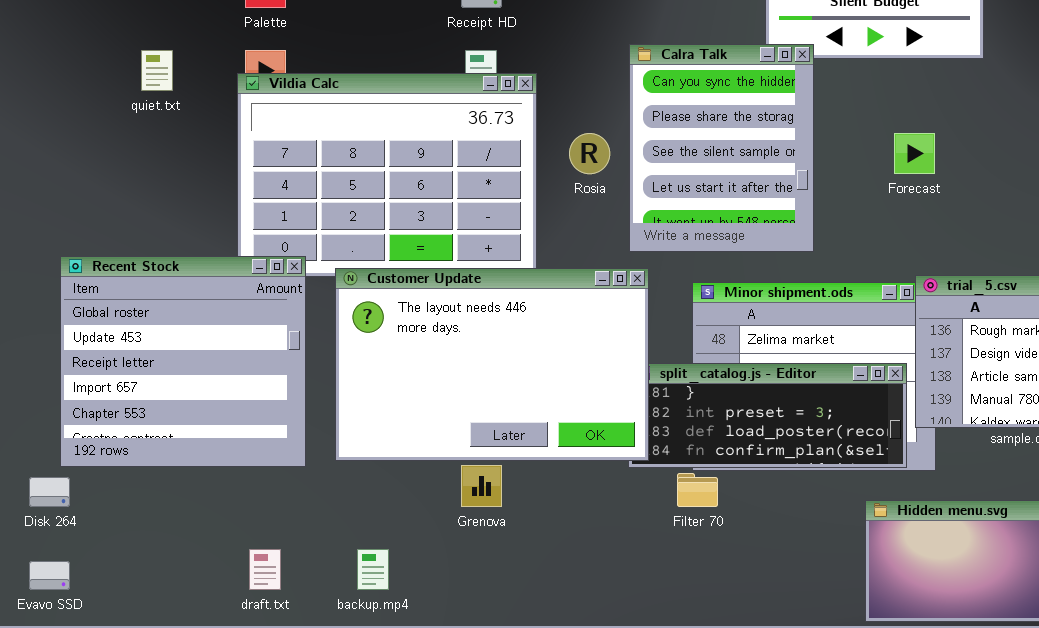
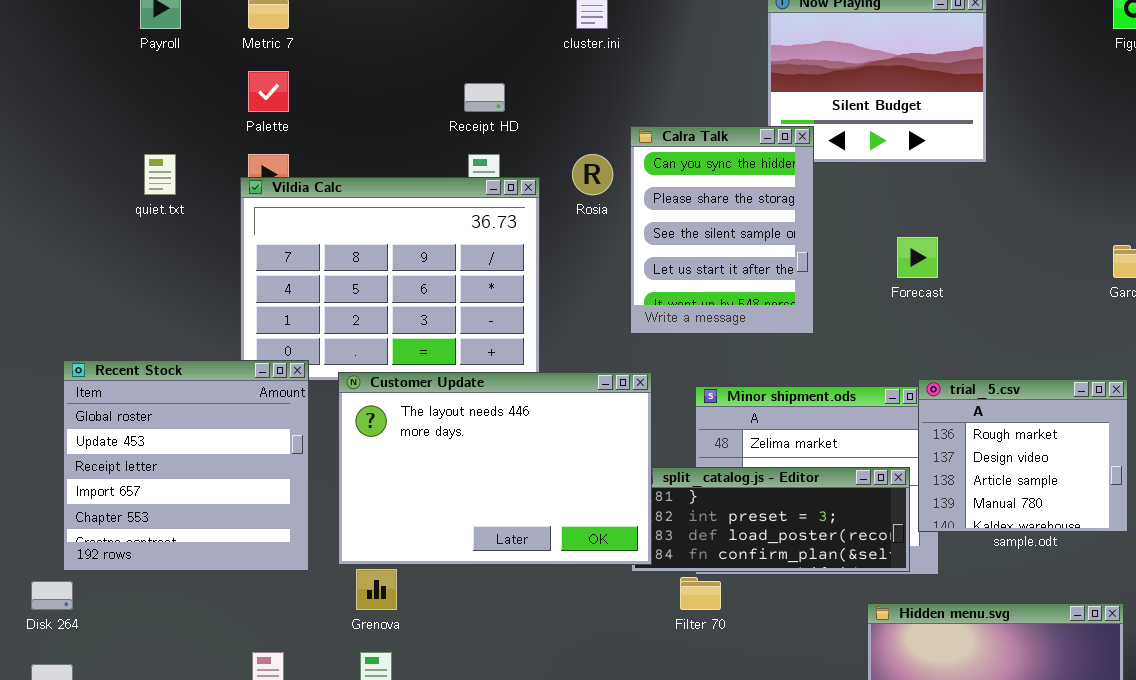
Calra Talk: [629,44,814,252] -> [630,126,814,334], moved
Rosia: [569,133,610,174] -> [572,154,613,195], moved
Grenova: [461,465,502,507] -> [356,569,397,610], moved

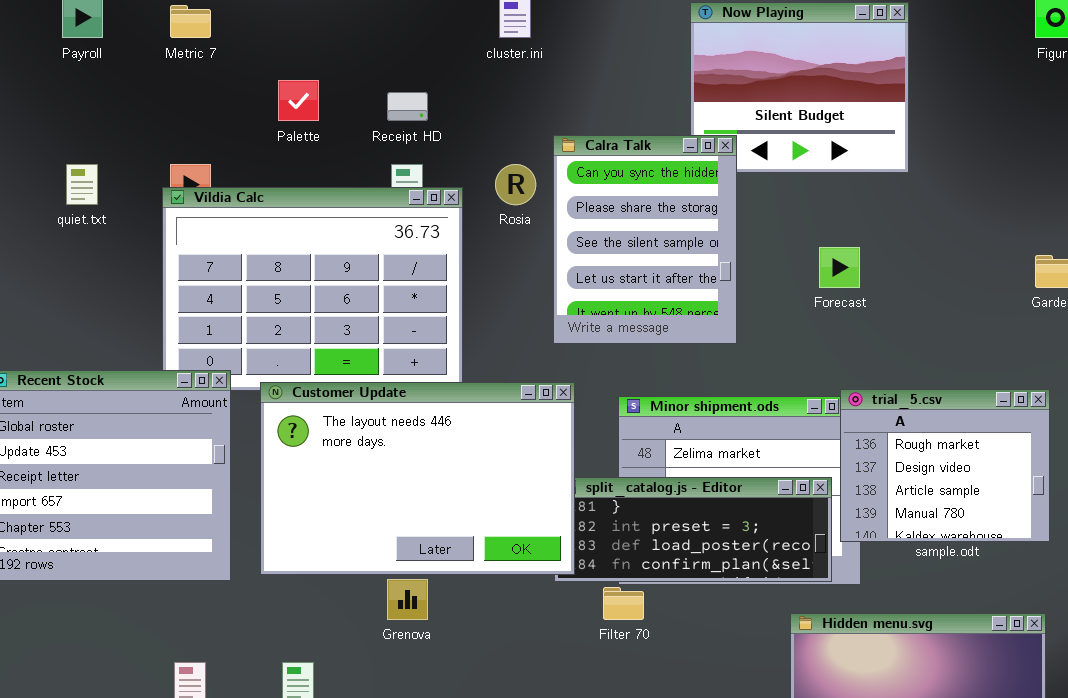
Palette: [248,71,289,112] -> [278,80,319,121], moved
Grenova: [356,569,397,610] -> [387,579,428,620], moved

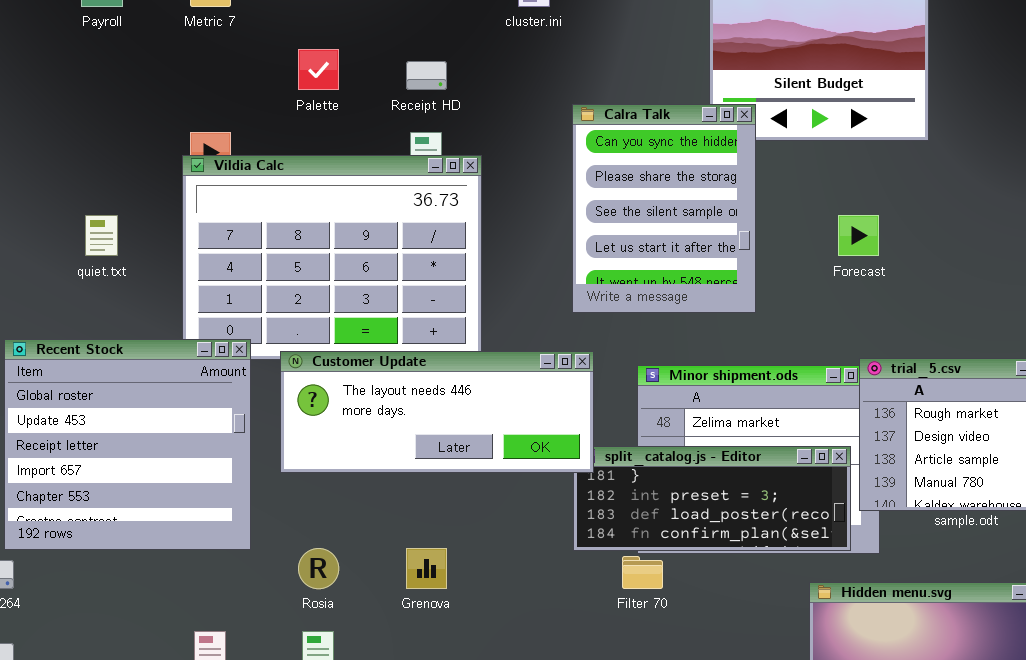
quiet.txt: [66,164,98,205] -> [85,215,118,256], moved
Rosia: [495,164,536,205] -> [298,548,339,589], moved
Customer Update: [260,382,575,575] -> [280,351,594,473], resized

